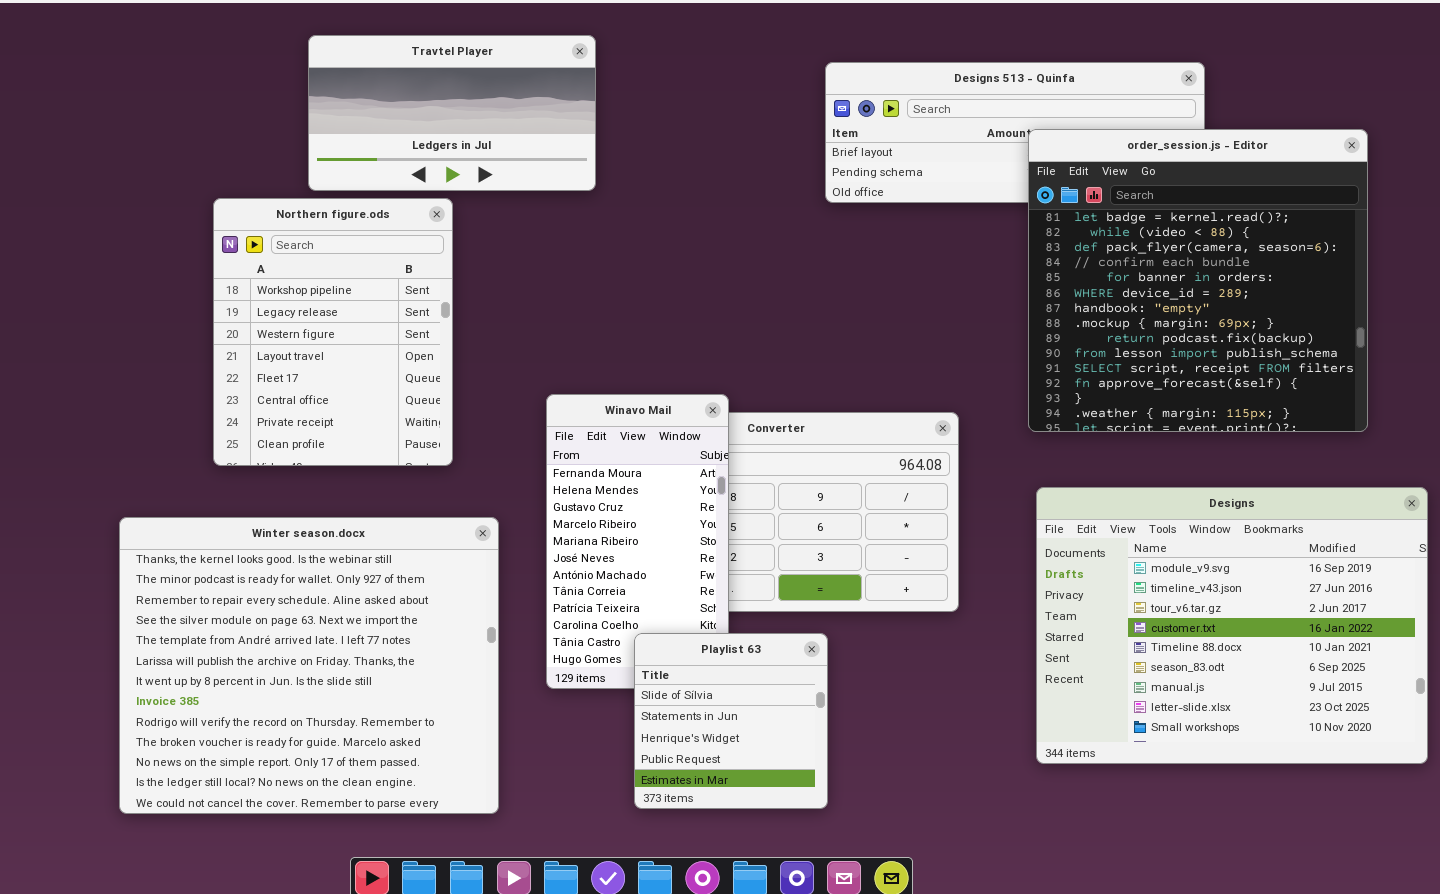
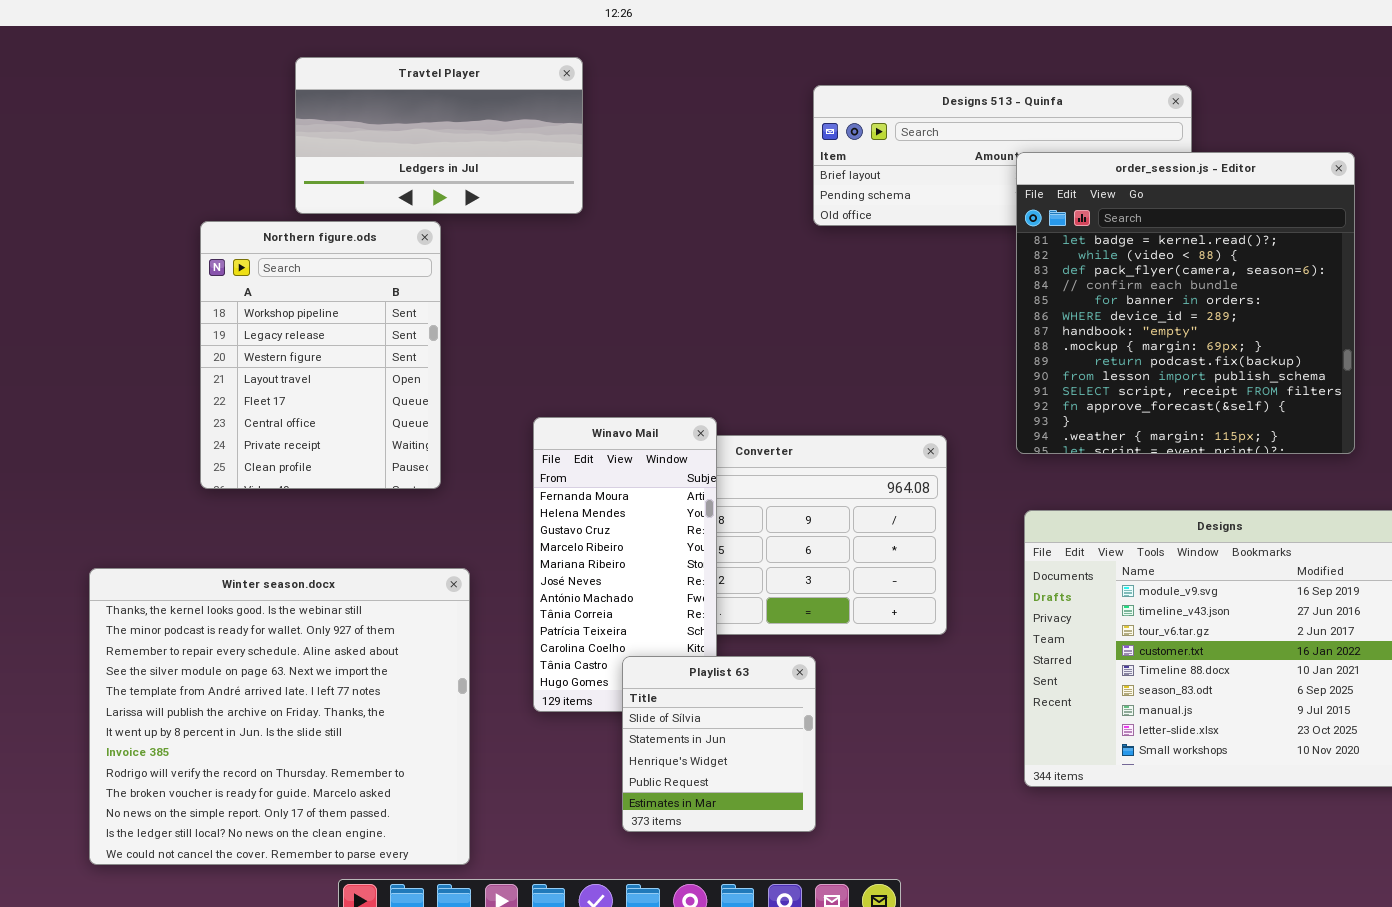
Winter season.docx: [119,517,499,814] -> [89,568,470,865], moved

